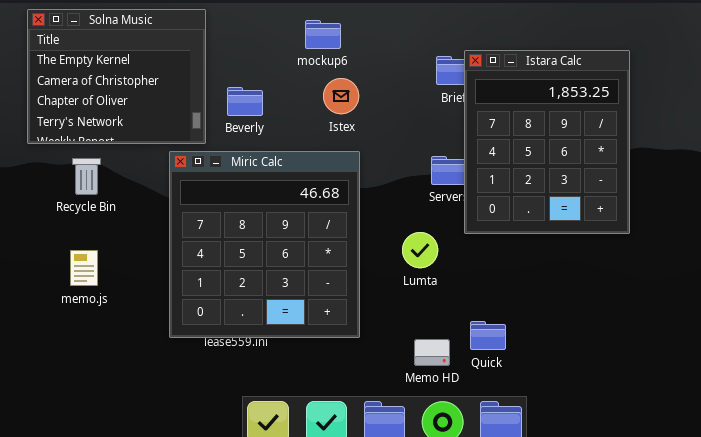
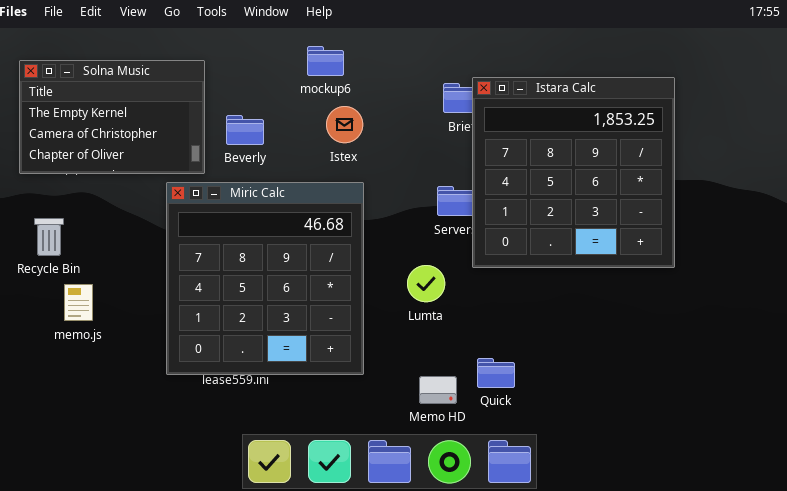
Solna Music: [27,9,206,144] -> [19,60,205,174], resized
Istara Calc: [464,50,630,234] -> [472,77,675,268], resized
Recycle Bin: [72,158,101,195] -> [34,218,64,256], moved

